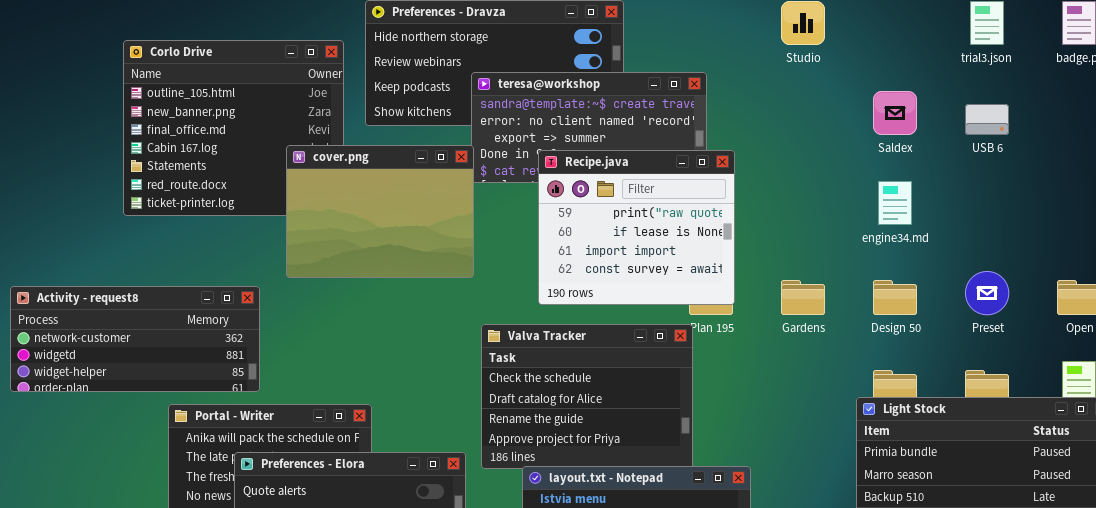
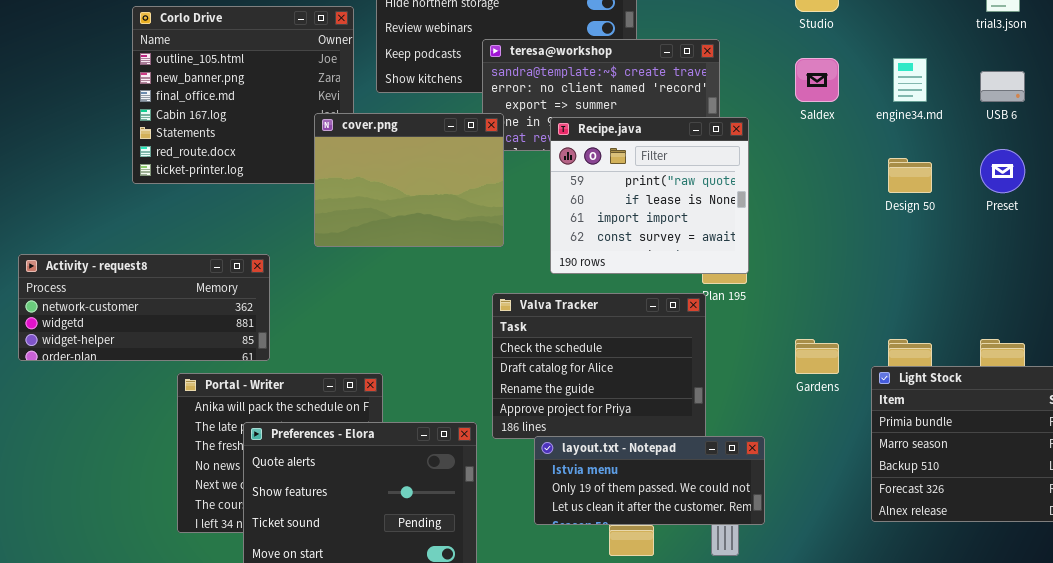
Saldex: [873,91,917,135] -> [795,58,839,102], moved
cover.png: [286,145,474,278] -> [314,113,504,247], moved
engine34.md: [878,181,912,225] -> [893,58,927,102], moved
Preset: [965,271,1009,315] -> [980,149,1025,193], moved
Gardens: [781,280,825,315] -> [795,339,839,374], moved
Design 50: [873,280,917,315] -> [888,158,932,193], moved

